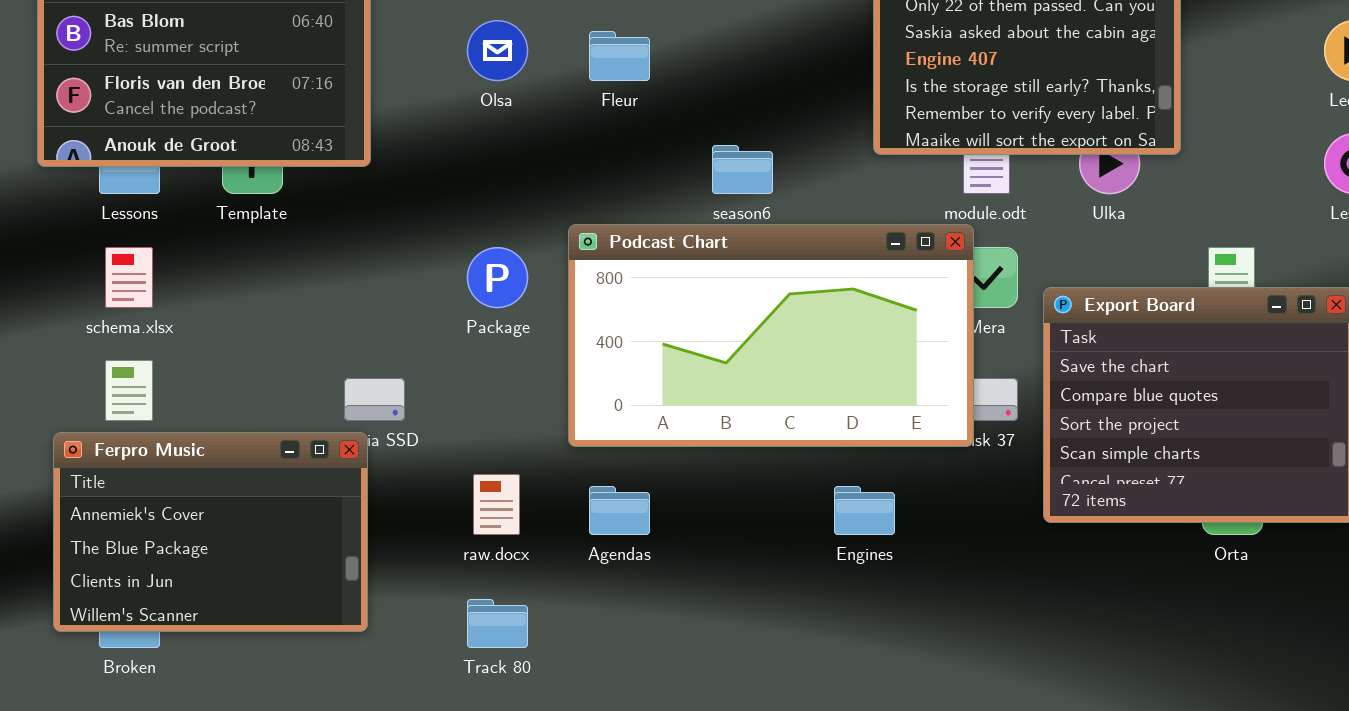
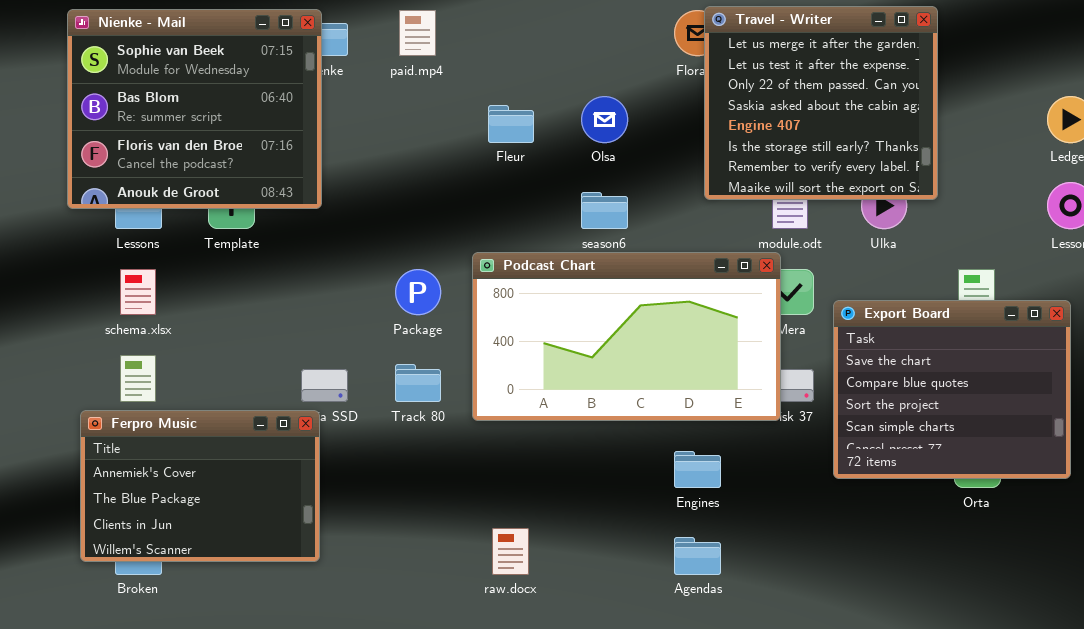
Olsa: [467,20,528,81] -> [581,96,628,143], moved
raw.docx: [473,474,520,535] -> [492,528,529,575], moved
Agendas: [589,486,650,535] -> [674,537,721,575], moved
Track 80: [467,599,528,648] -> [395,364,441,402], moved

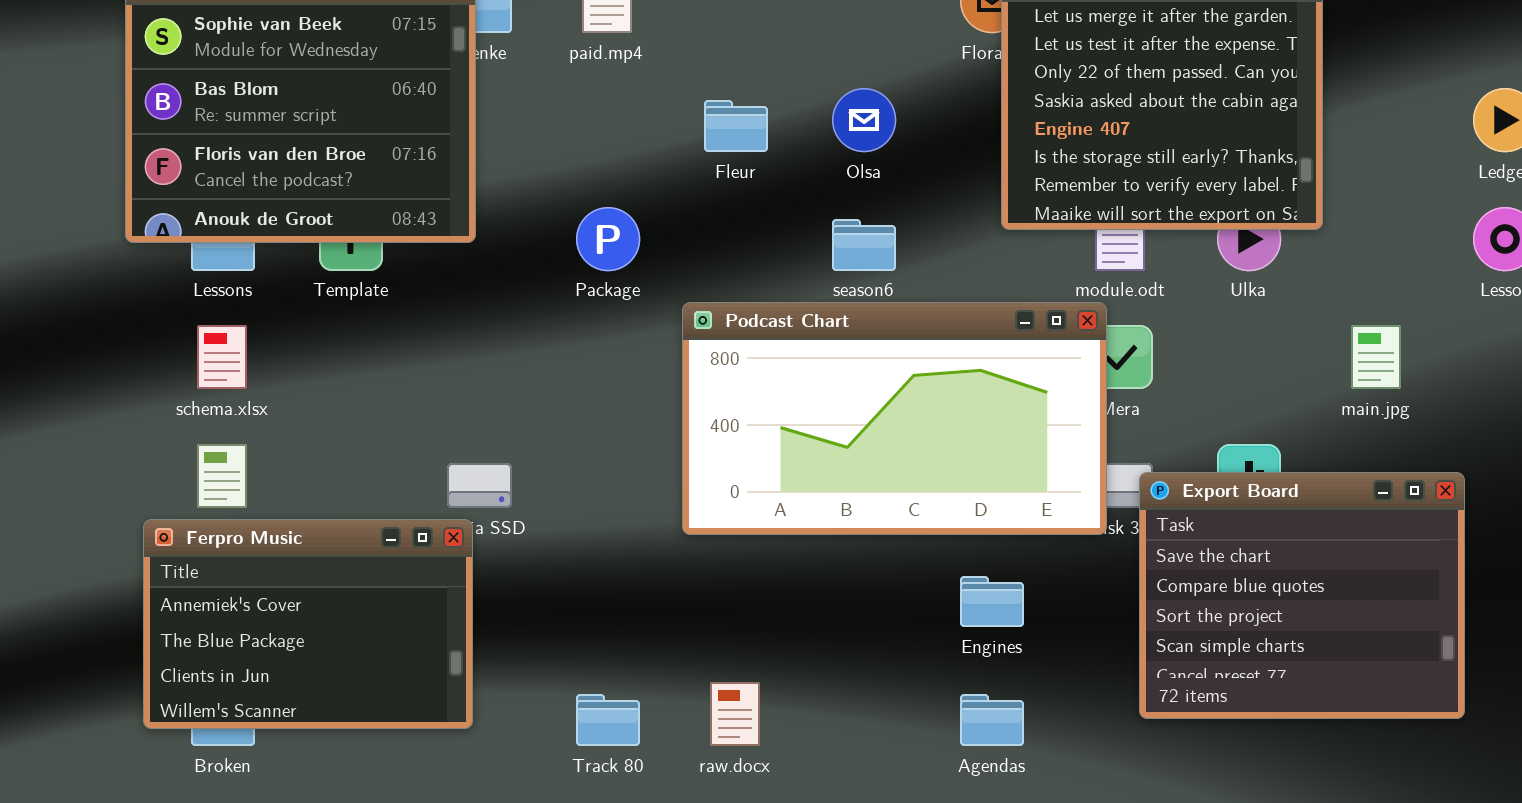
Package: [395,269,441,315] -> [576,207,640,271], moved
Export Board: [833,300,1071,479] -> [1139,472,1465,719], moved
Track 80: [395,364,441,402] -> [576,694,640,746], moved

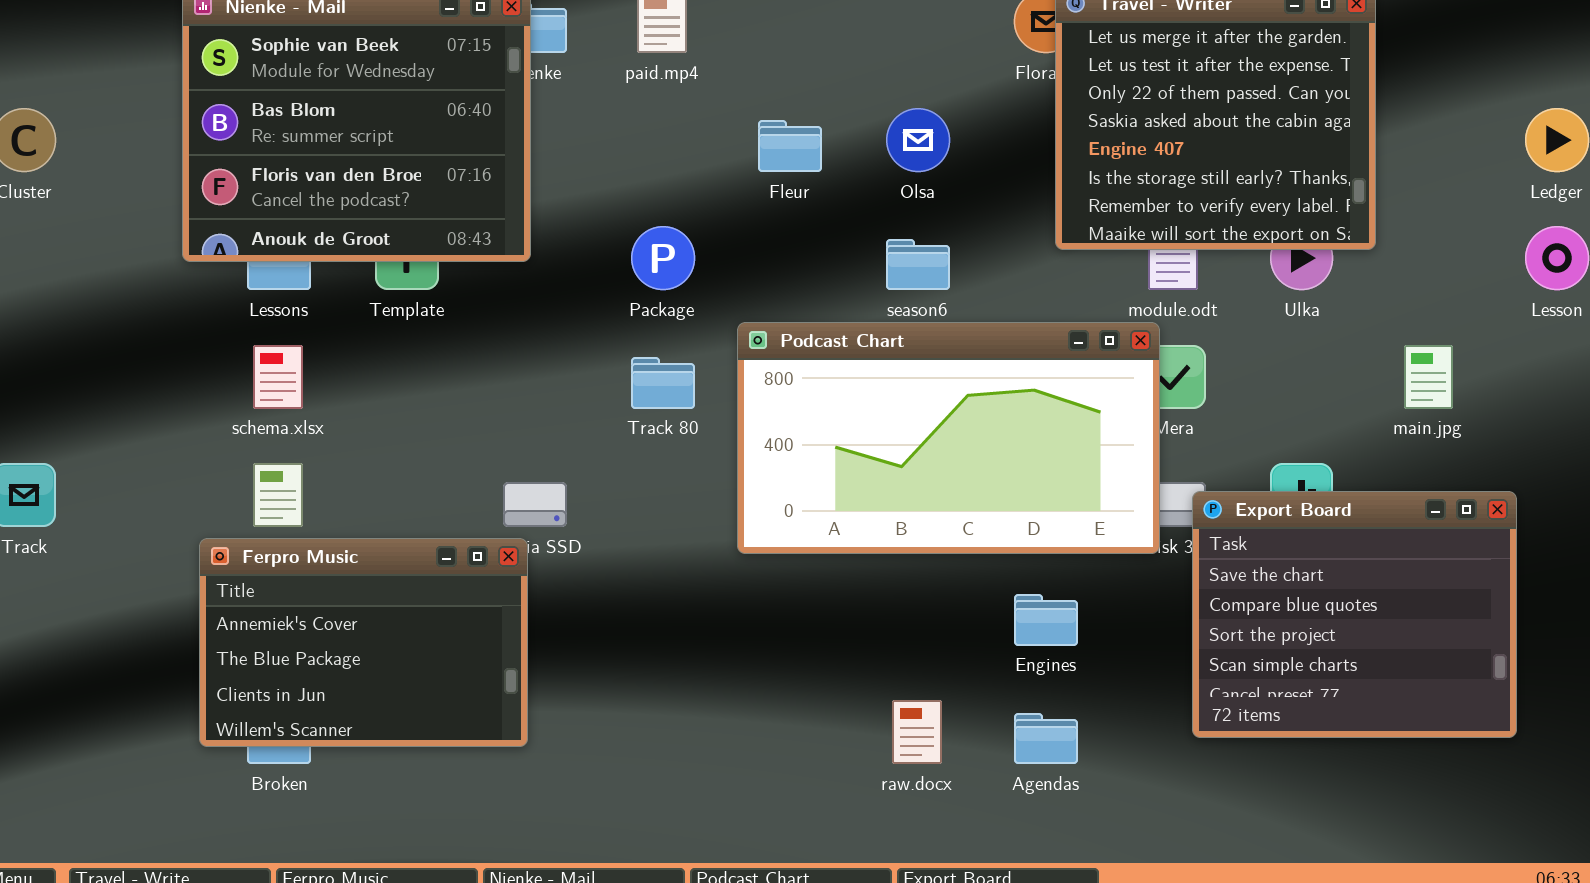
raw.docx: [710,682,760,746] -> [892,700,942,764], moved
Track 80: [576,694,640,746] -> [631,357,695,409], moved

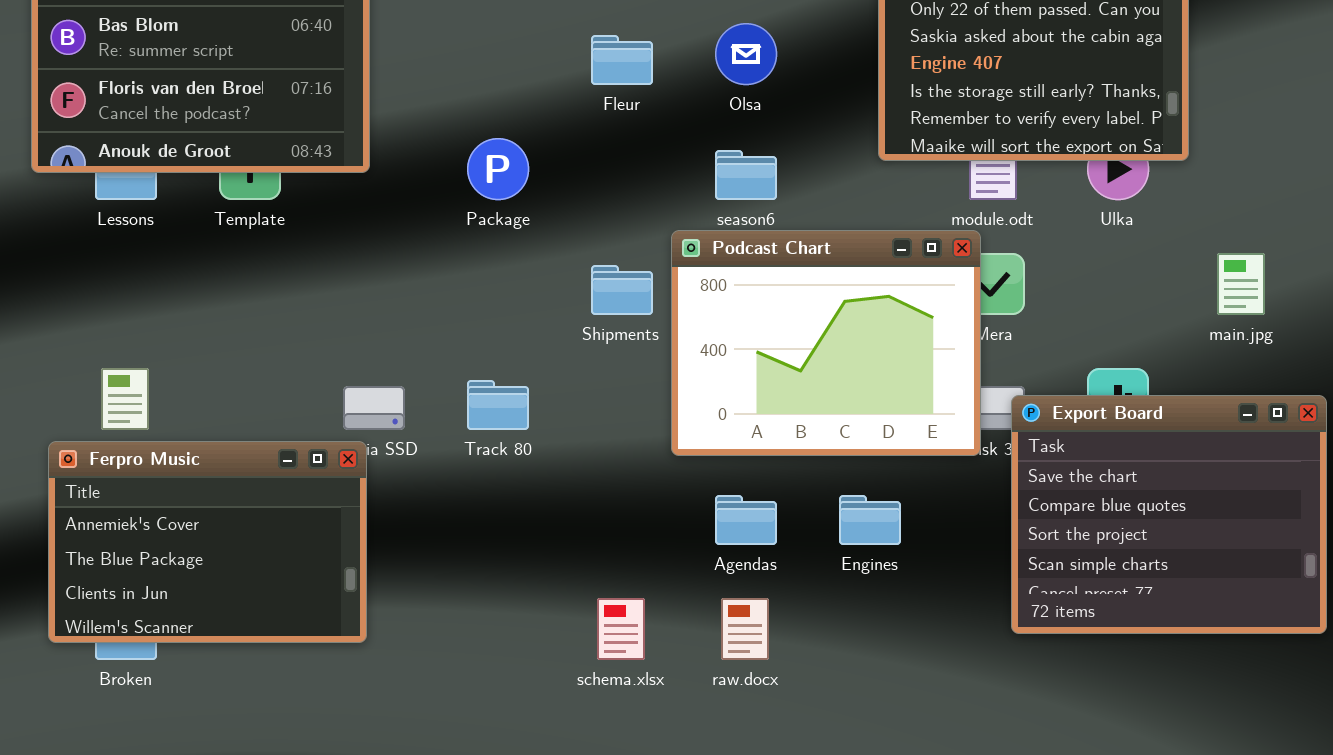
Podcast Chart: [737,322,1160,554] -> [671,230,981,456], resized
schema.xlsx: [253,345,303,409] -> [597,598,645,660], moved
Track 80: [631,357,695,409] -> [467,380,529,430], moved
Agendas: [1014,713,1078,764] -> [715,495,777,545], moved

